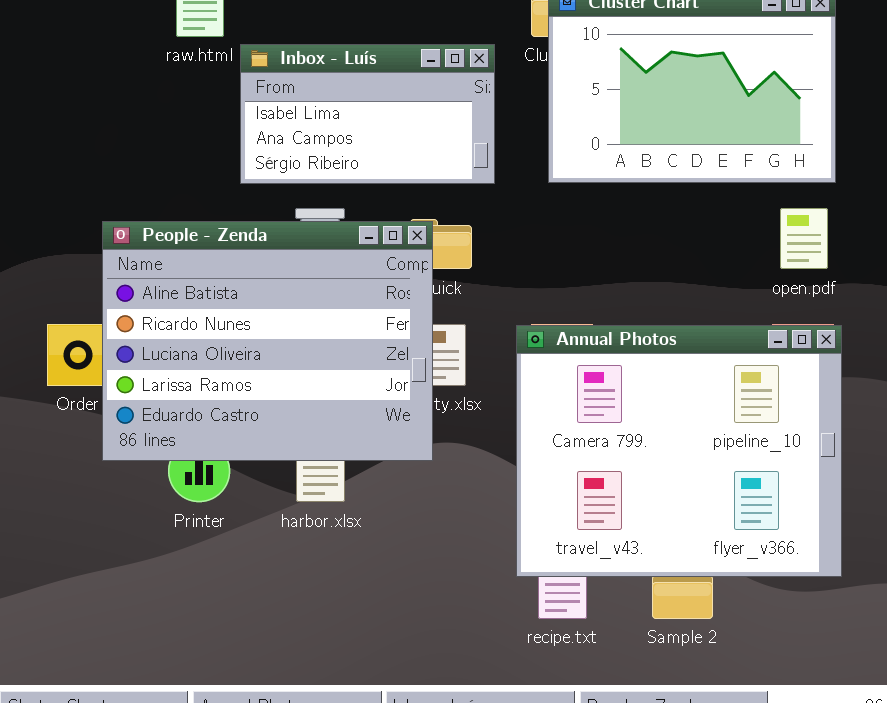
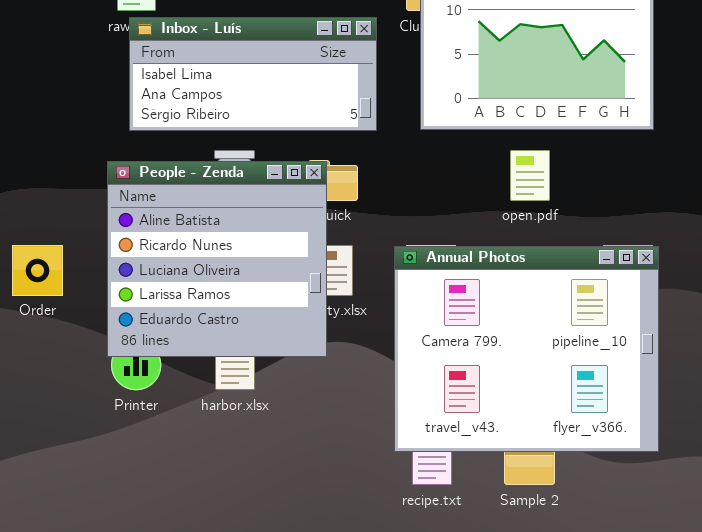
Inbox - Luís: [240,44,495,184] -> [129,17,377,131], resized
open.pdf: [780,208,828,269] -> [510,150,550,201], moved
People - Zenda: [102,221,433,461] -> [107,161,327,357], resized

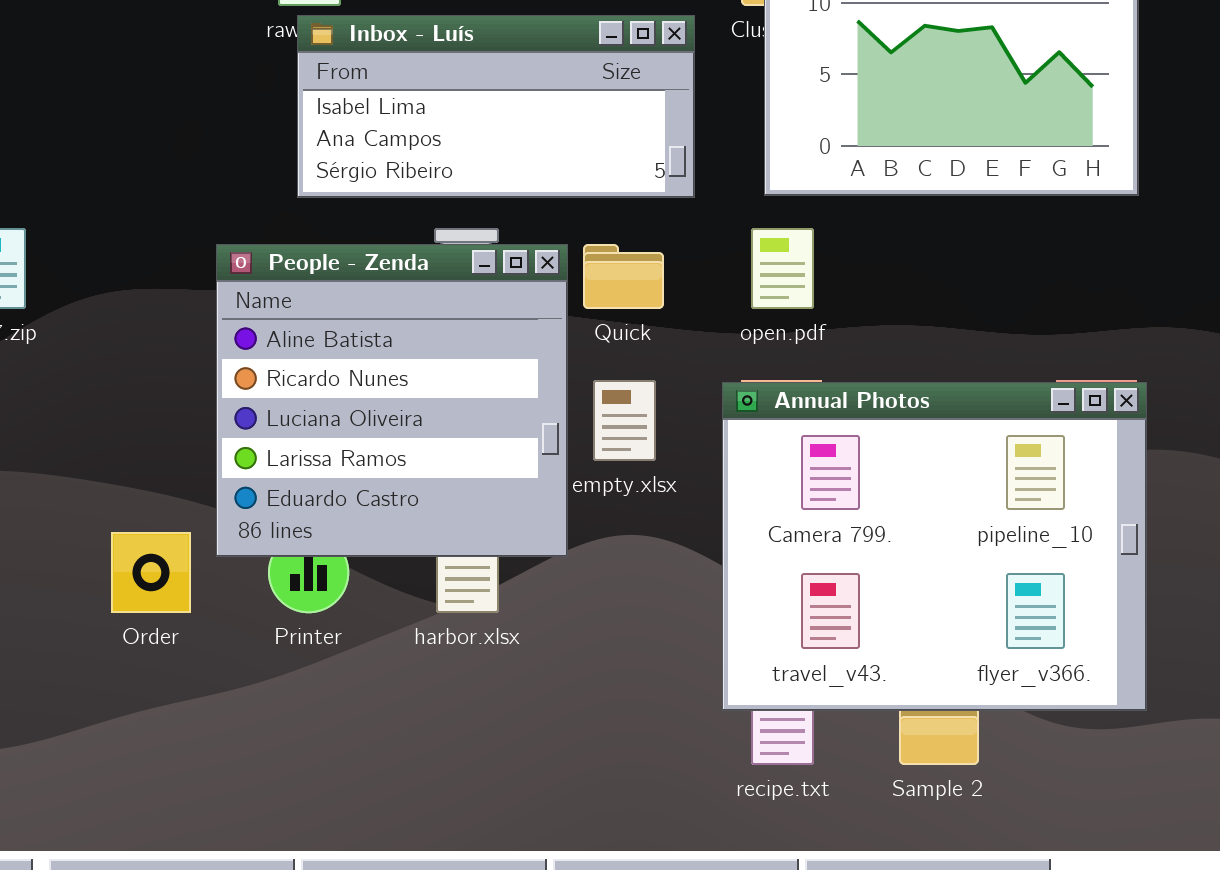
open.pdf: [510,150,550,201] -> [751,228,814,309], moved
People - Zenda: [107,161,327,357] -> [216,244,568,557], moved
Order: [12,245,63,296] -> [111,532,191,613], moved

